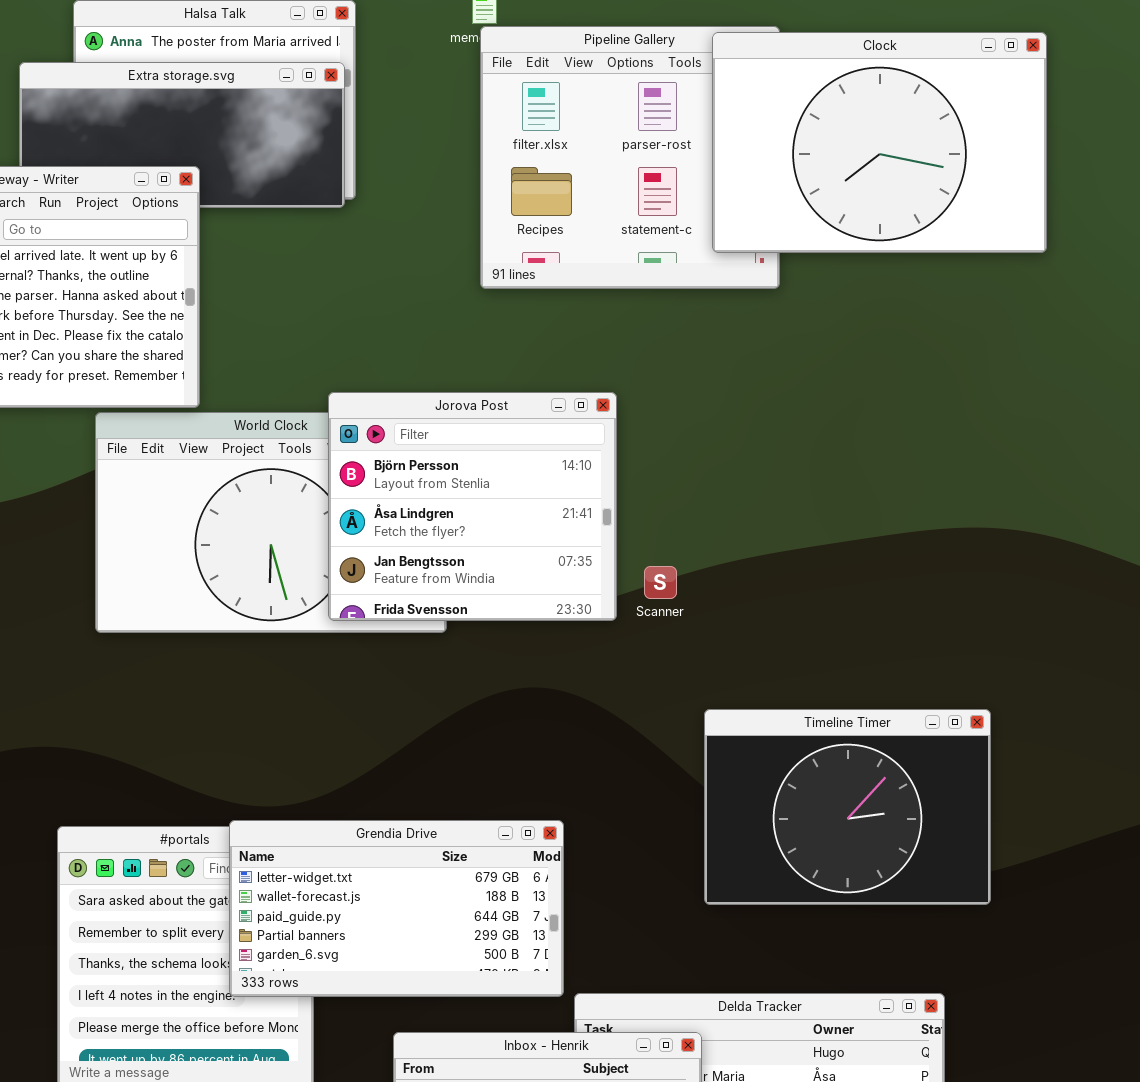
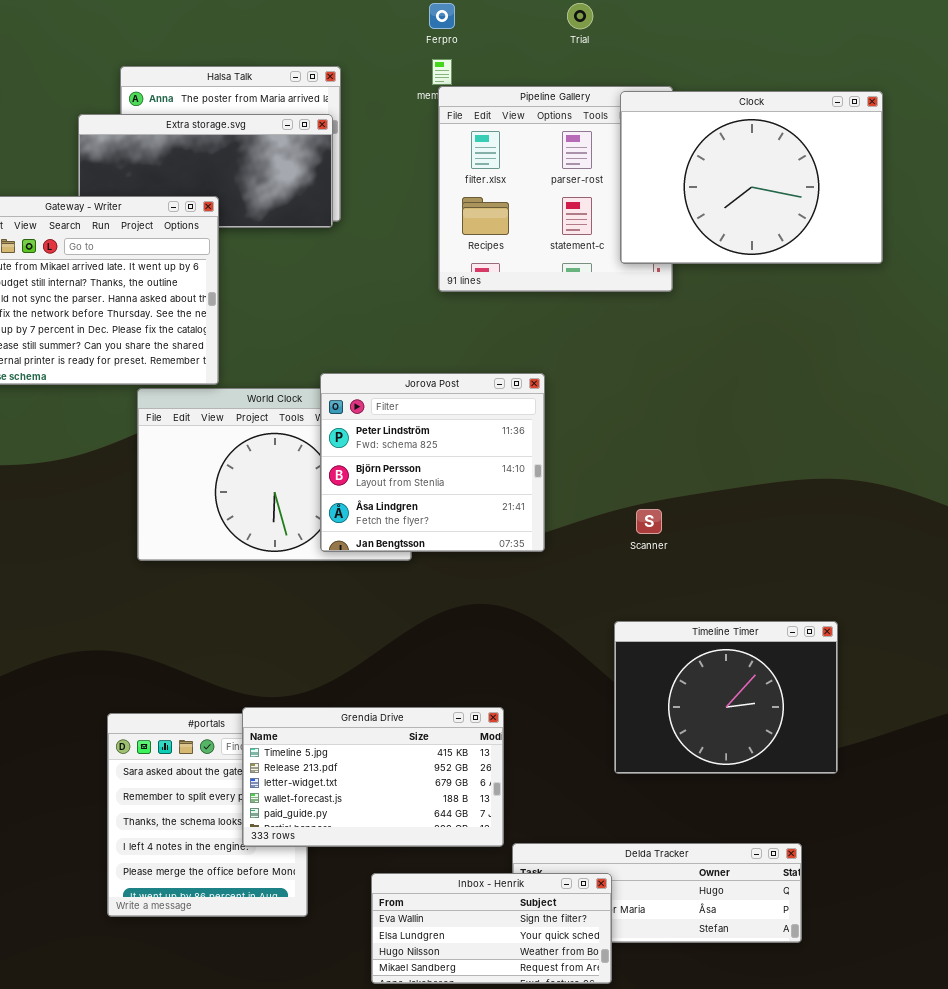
Jorova Post: [328,392,617,621] -> [320,373,545,552], scrolled up 1 row
Scanner: [644,566,677,599] -> [636,509,662,534], moved
Grendia Drive: [229,820,564,997] -> [242,707,504,847], scrolled up 2 rows

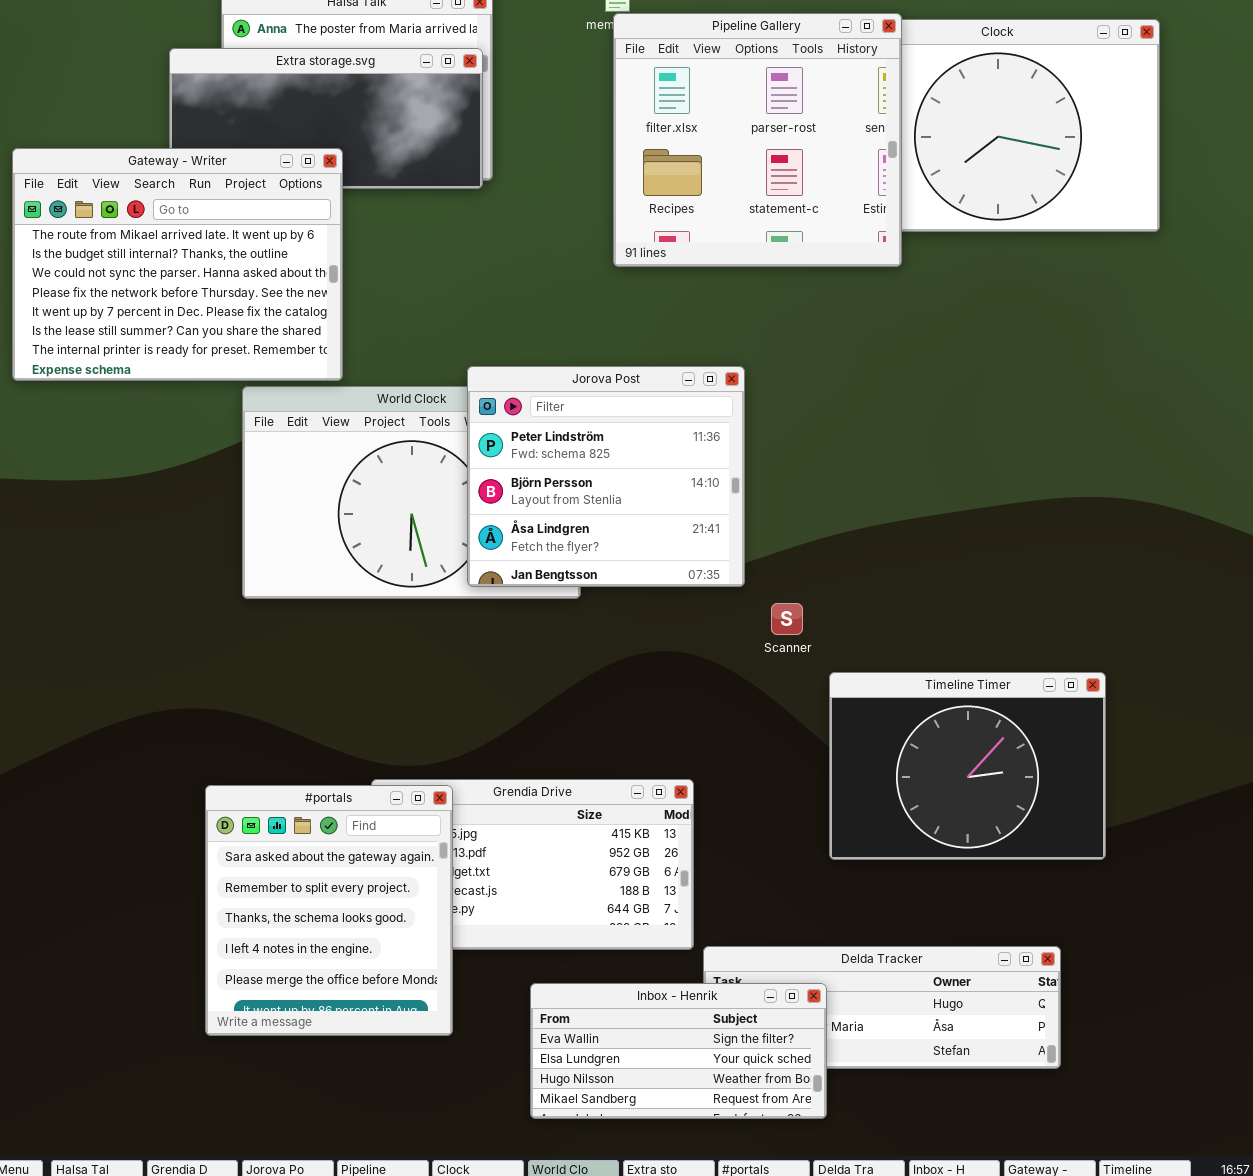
Pipeline Gallery: [438,86,673,292] -> [613,13,902,267], raised
Scanner: [636,509,662,534] -> [771,603,803,635], moved
#portals: [107,713,308,917] -> [205,785,453,1036], raised

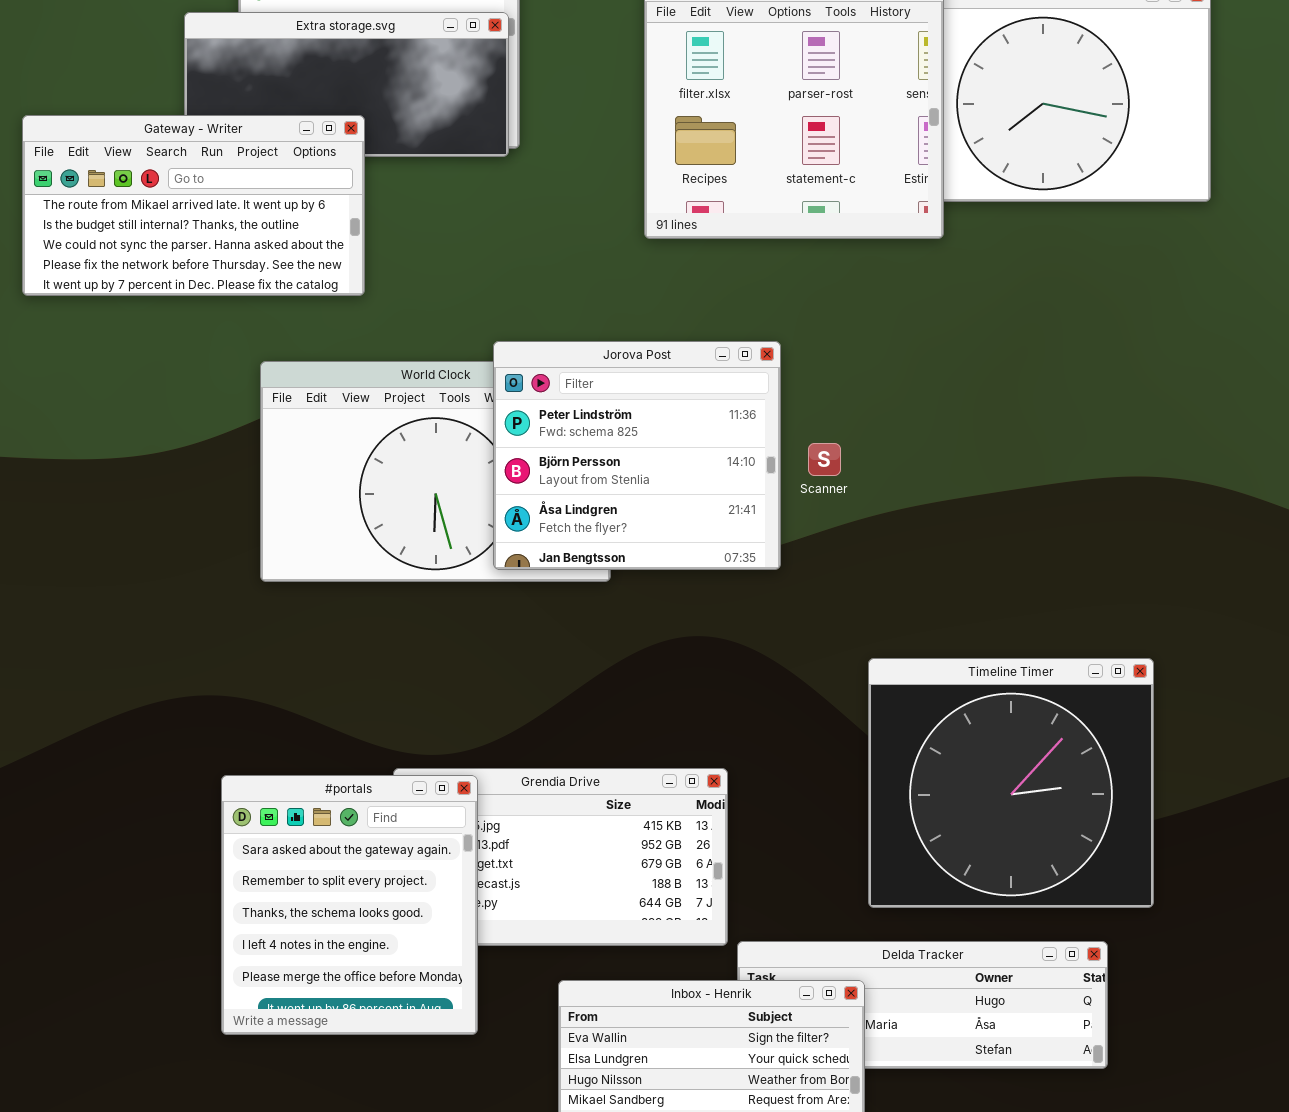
Gateway - Writer: [12,148,343,381] -> [22,115,365,296], resized
Scanner: [771,603,803,635] -> [808,443,841,476], moved
Timeline Timer: [829,672,1106,860] -> [868,658,1154,908], resized

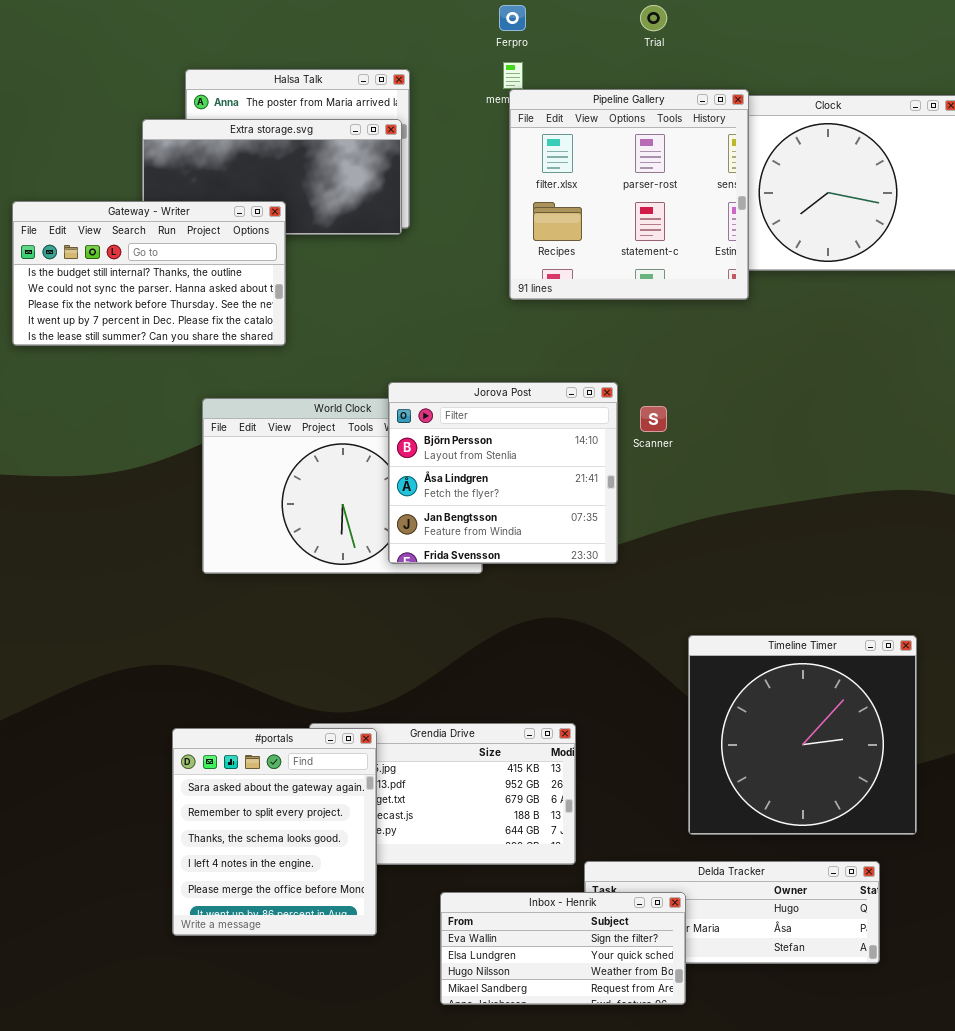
Gateway - Writer: [22,115,365,296] -> [12,201,286,346], scrolled down 1 row
Jorova Post: [493,341,781,570] -> [388,382,618,564], scrolled down 1 row
Scanner: [808,443,841,476] -> [640,406,667,432], moved

